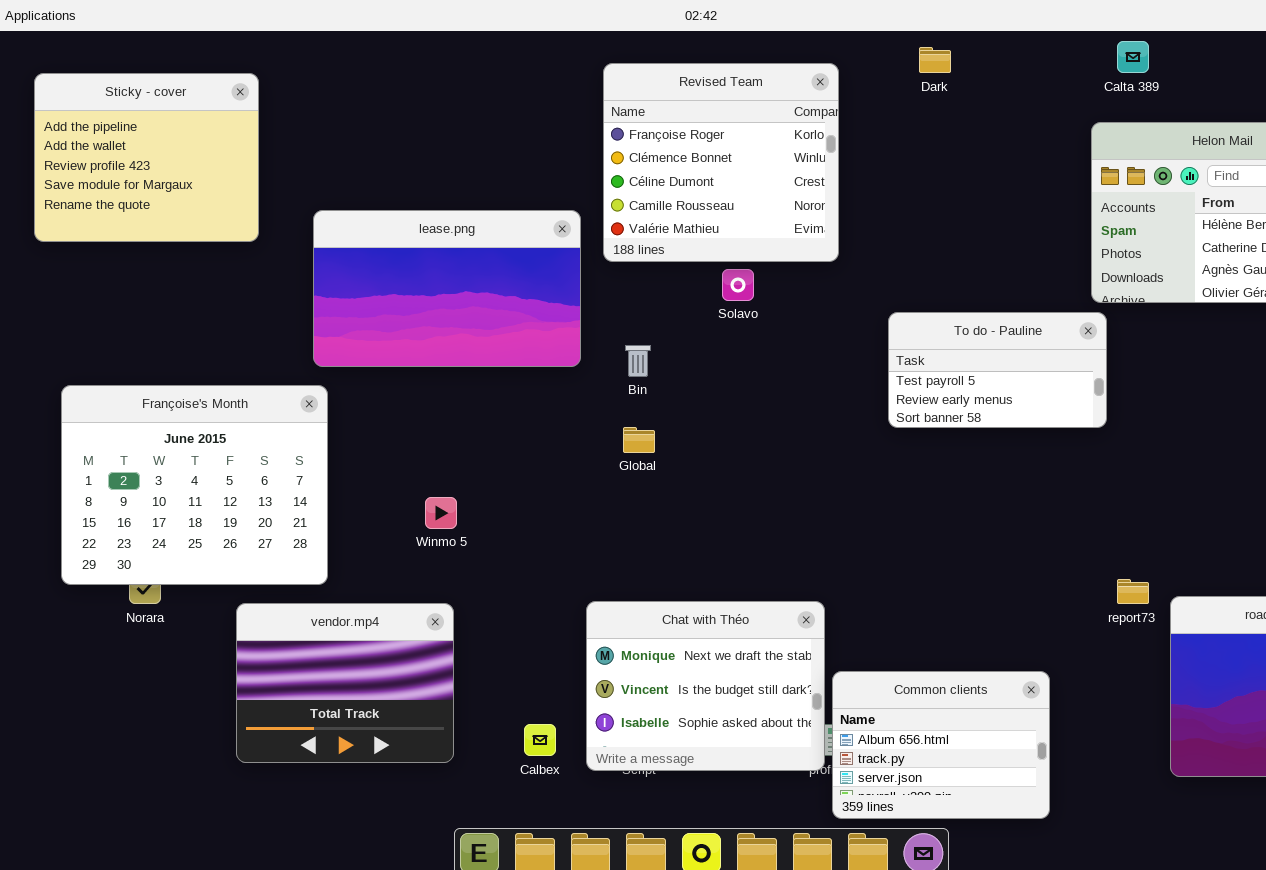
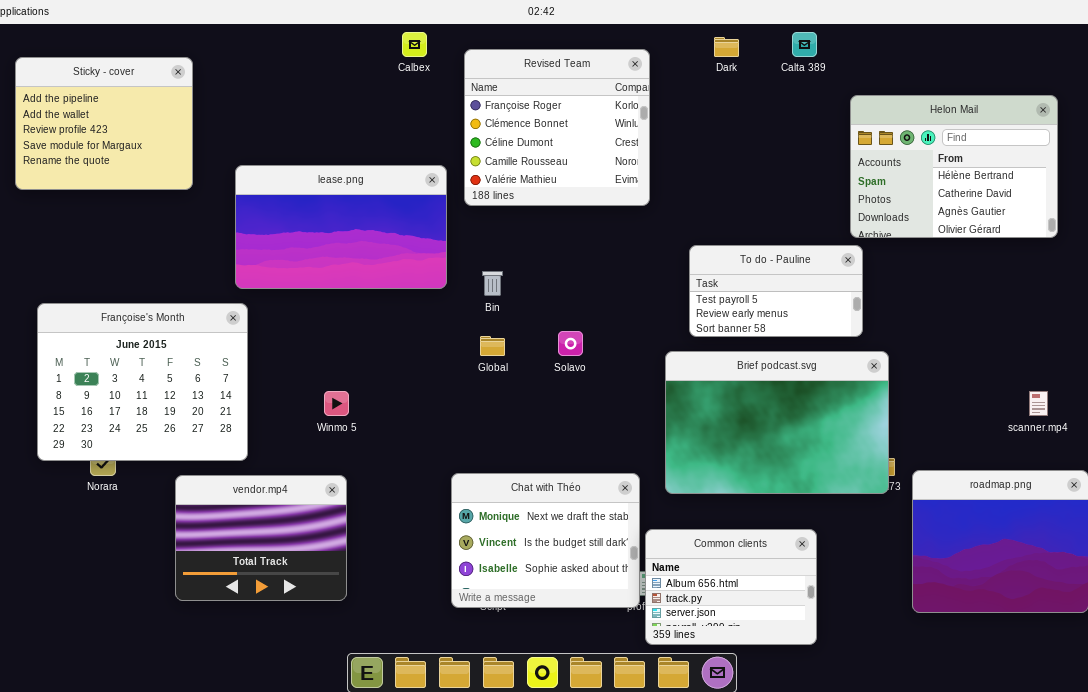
Calta 389: [1117,41,1149,73] -> [792,32,817,57], moved
Solavo: [722,269,754,301] -> [558,331,583,356], moved
Brief podcast.svg: none -> [665,351,889,494], opened
Calbex: [524,724,556,756] -> [402,32,427,57], moved

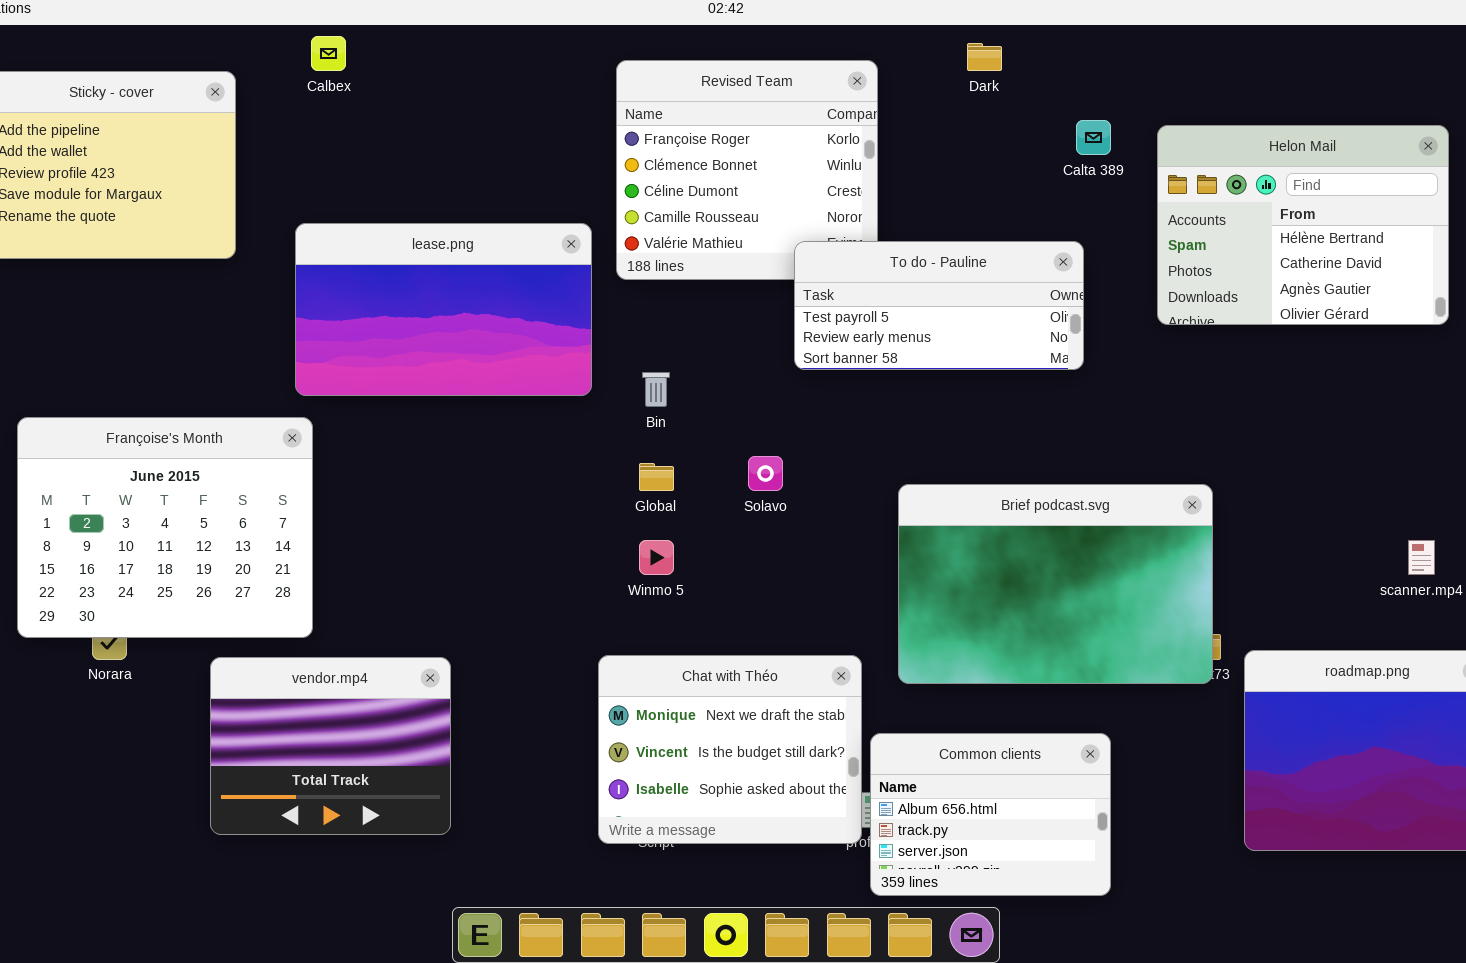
Calbex: [402,32,427,57] -> [311,36,346,71], moved
Calta 389: [792,32,817,57] -> [1076,120,1111,155], moved
To do - Pauline: [689,245,863,337] -> [794,241,1084,370], moved, resized
Winmo 5: [324,391,349,416] -> [639,540,674,575], moved

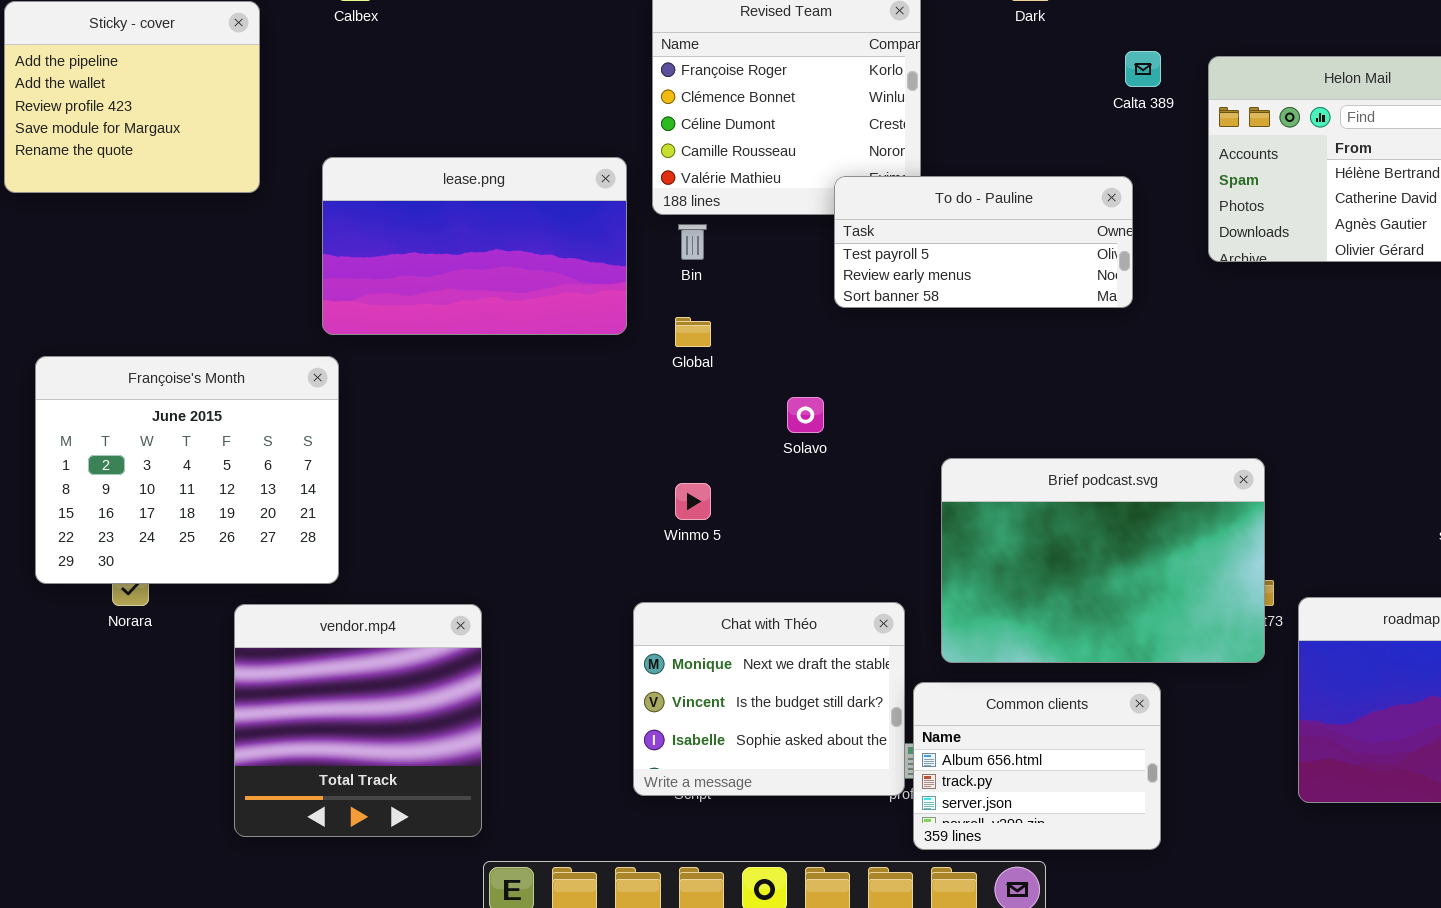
Bin: [642,372,670,407] -> [678,224,707,260], moved
Global: [639,463,674,491] -> [675,317,711,347], moved
Brief podcast.svg: [898,484,1213,684] -> [941,458,1265,663], moved
vendor.mp4: [210,657,451,835] -> [234,604,482,837], resized

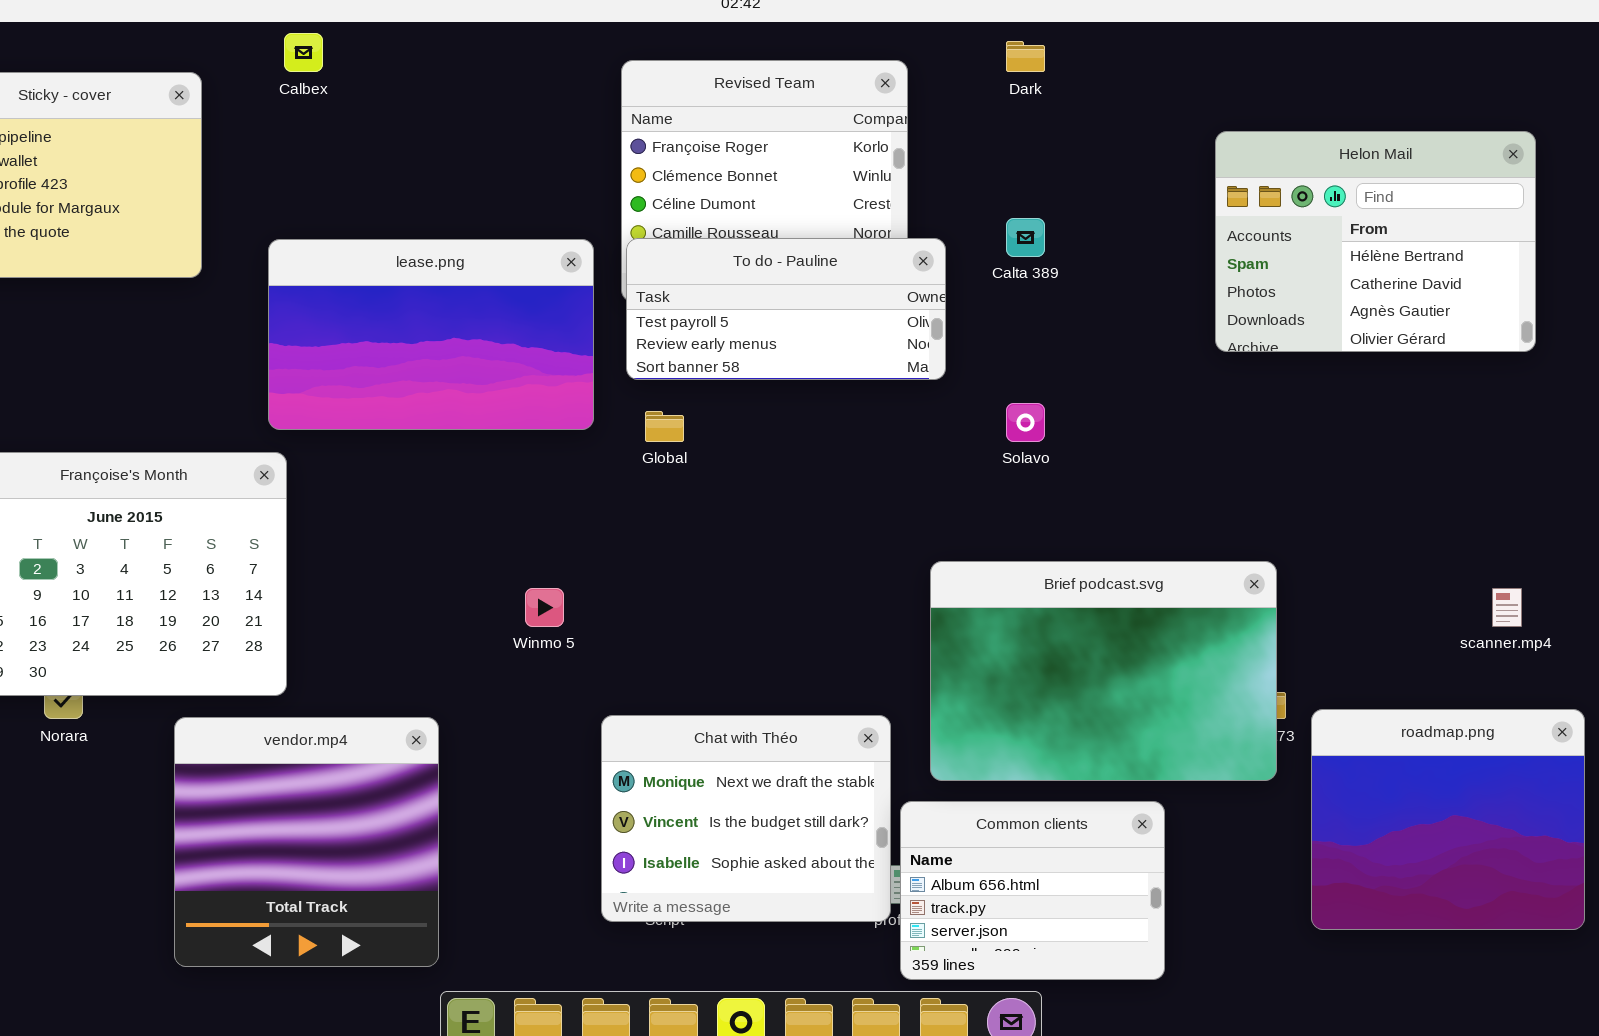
Calta 389: [1125,51,1161,87] -> [1006,218,1045,257], moved
To do - Pauline: [834,176,1133,308] -> [626,238,946,380], moved
Solavo: [787,397,824,433] -> [1006,403,1045,442], moved
Winmo 5: [675,483,711,520] -> [525,588,564,627], moved

